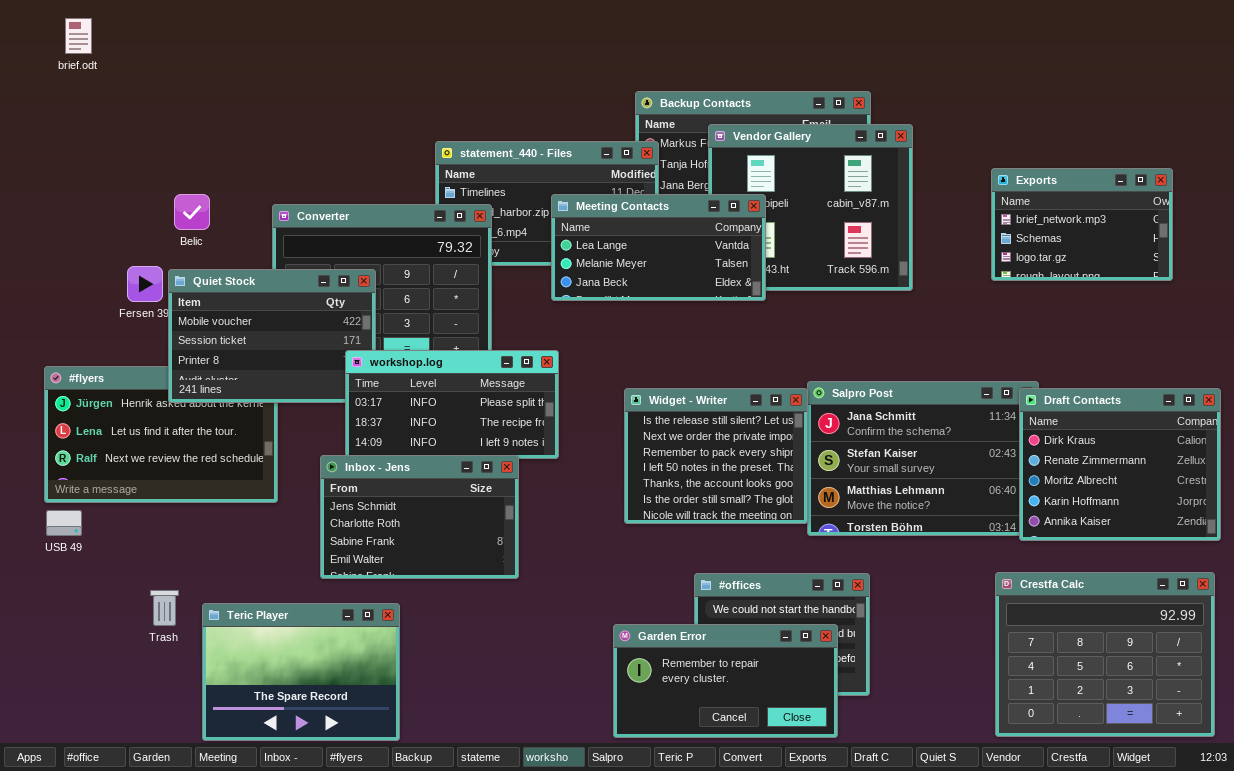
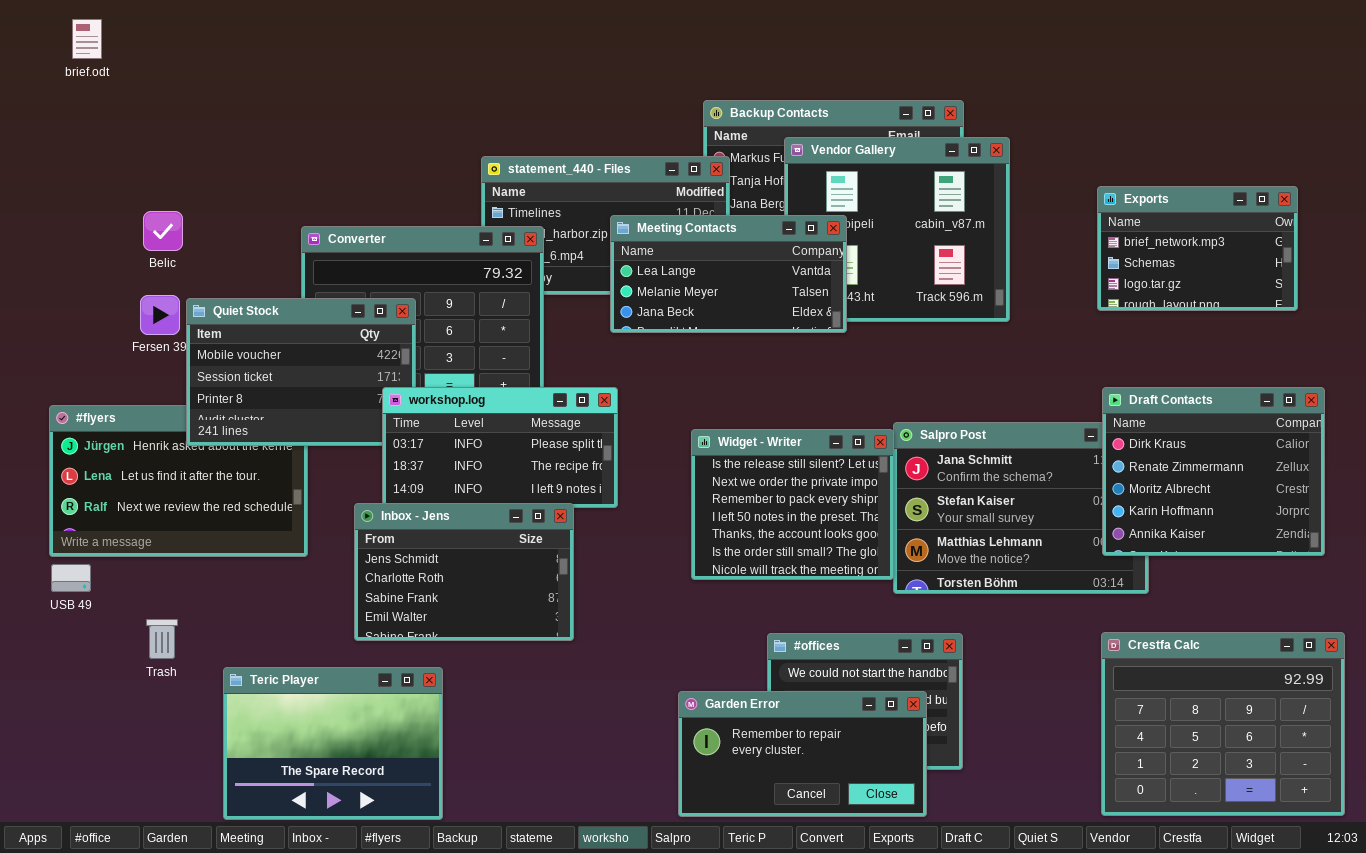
Belic: [174,194,210,230] -> [143,211,183,251], moved
Draft Contacts: [1019,388,1221,541] -> [1102,387,1325,556], moved
Trash: [150,590,179,626] -> [146,619,178,659], moved

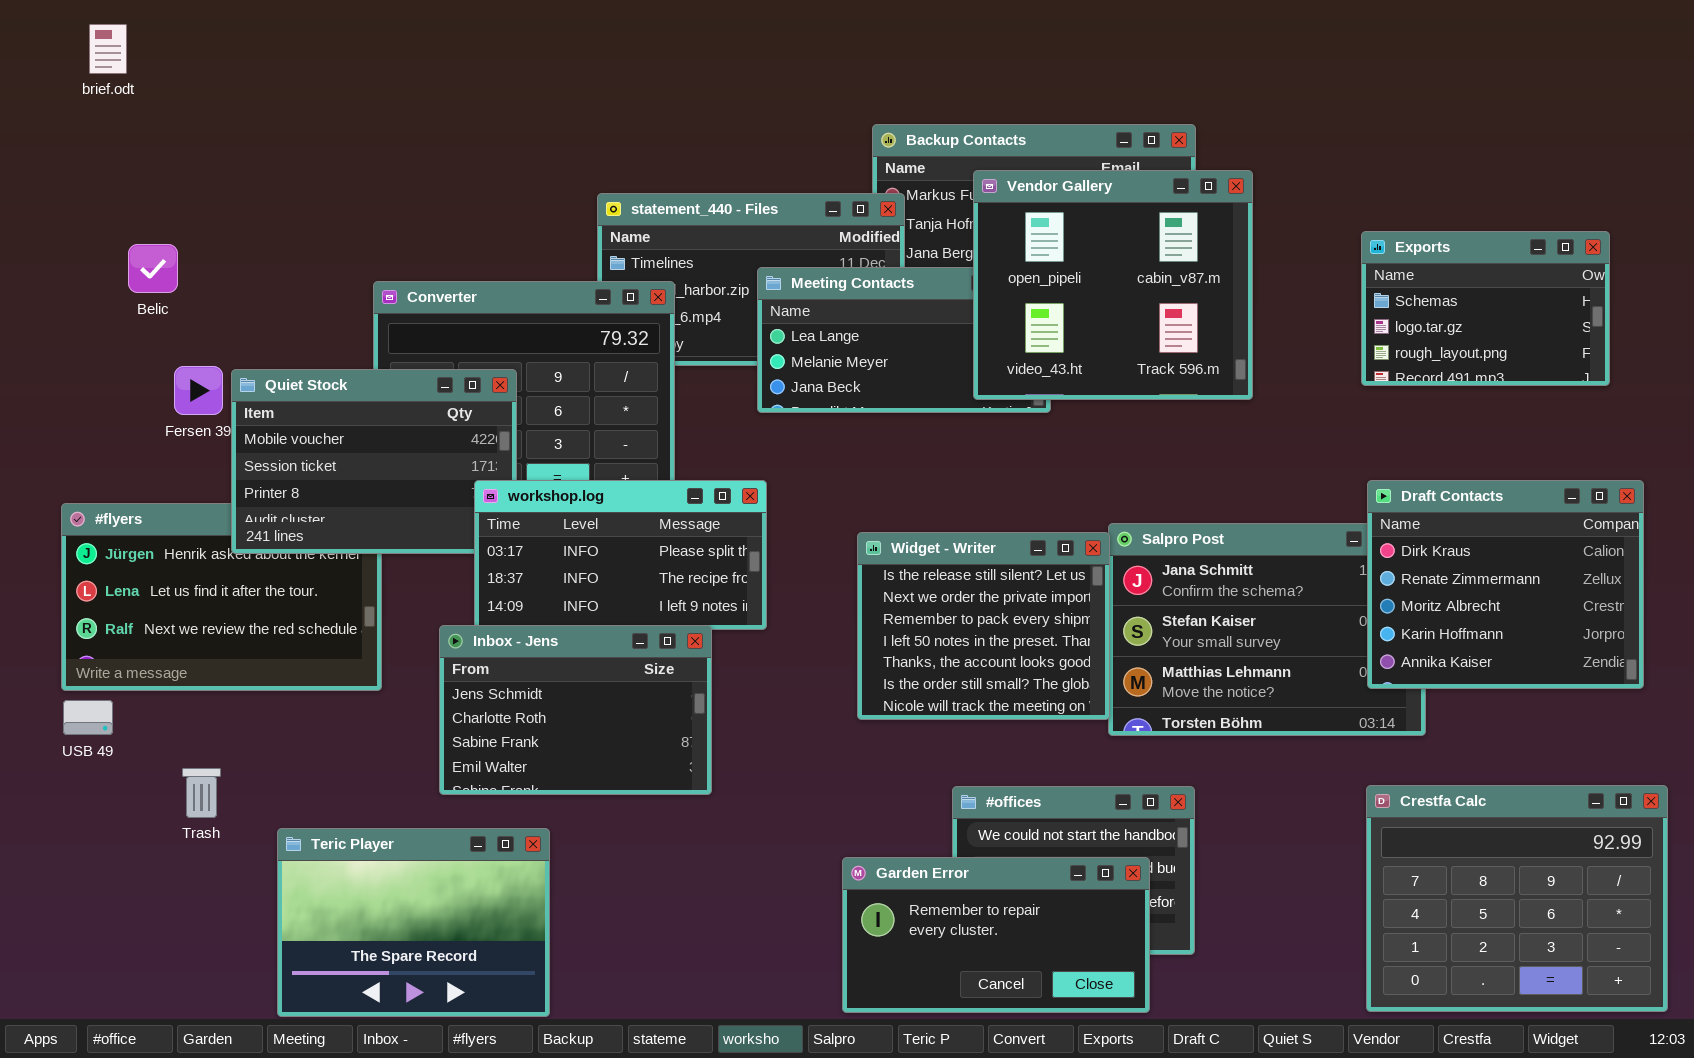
Vendor Gallery: [784,137,1010,322] -> [973,170,1253,400], raised
Exports: [1097,186,1298,311] -> [1361,231,1610,386], scrolled down 1 row
Belic: [143,211,183,251] -> [128,244,178,293], moved

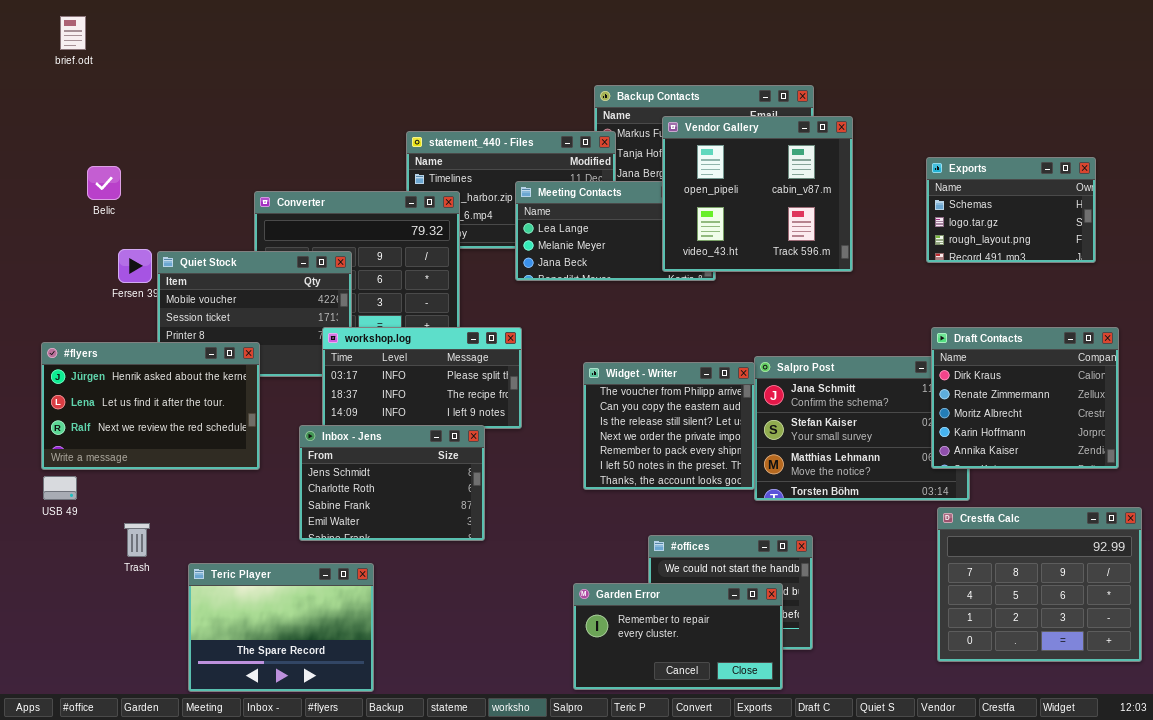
#flyers: [61,503,382,691] -> [41,342,260,470], raised
Widget - Writer: [857,532,1110,720] -> [583,362,755,490], scrolled up 2 rows
Crestfa Calc: [1366,785,1668,1012] -> [937,507,1142,662], moved

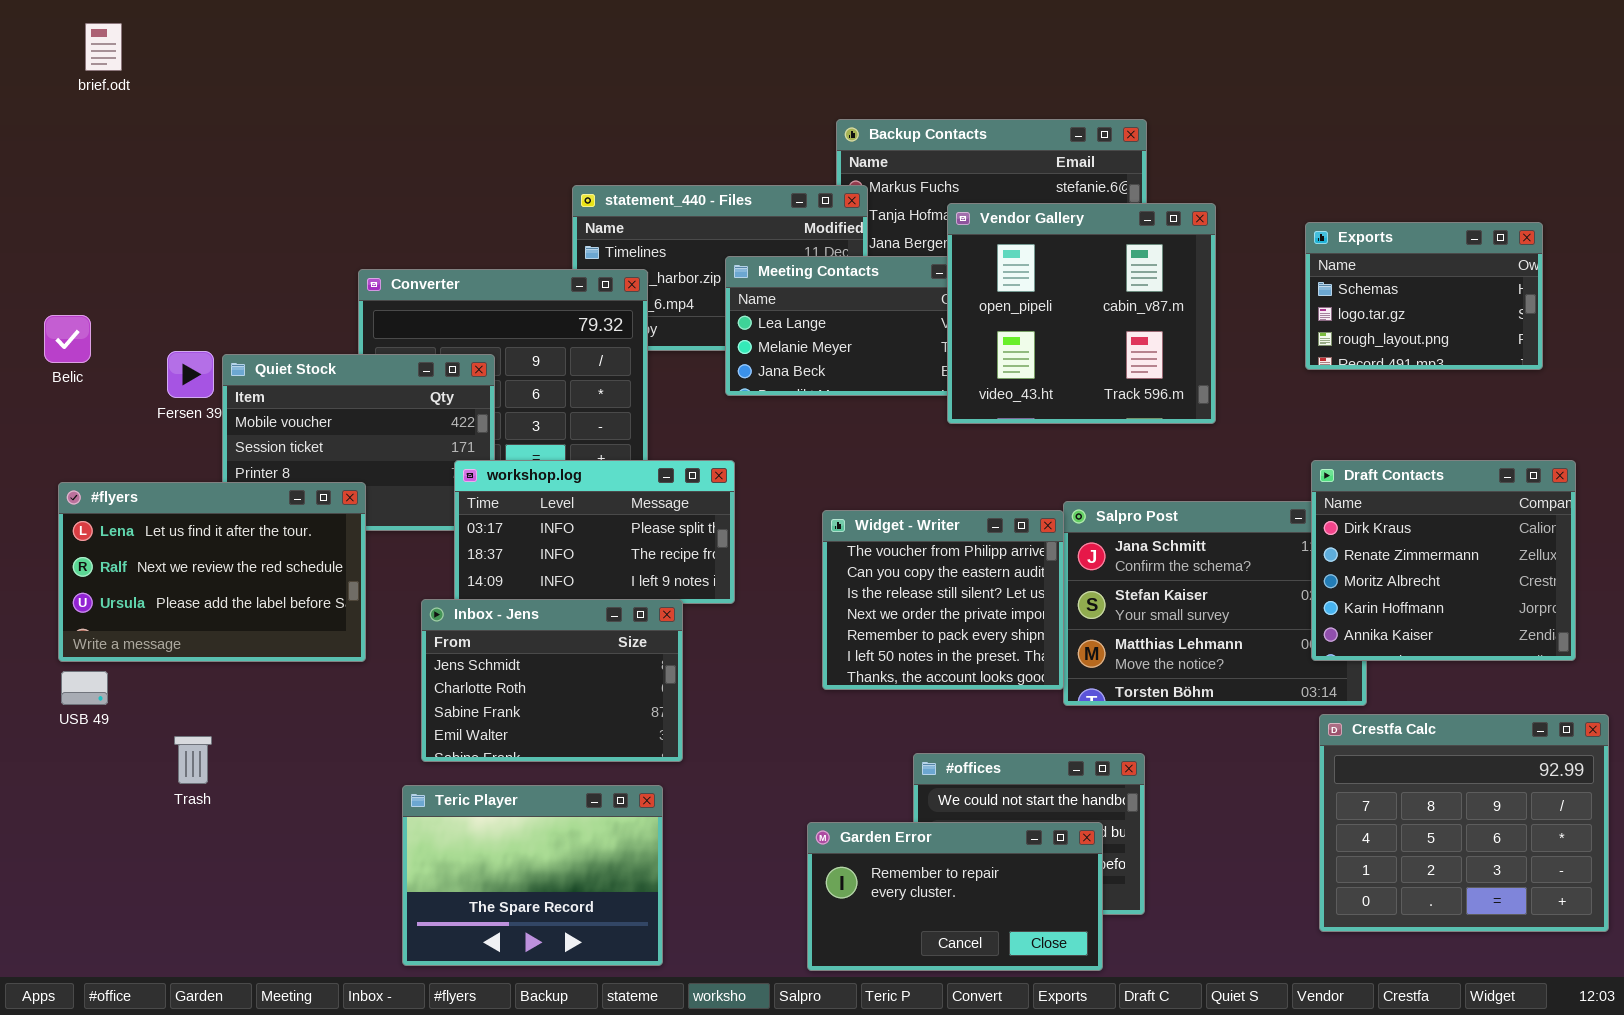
Vendor Gallery: [662,116,853,272] -> [947,203,1216,424], moved
Belic: [87,166,121,200] -> [44,315,91,363], moved
#flyers: [41,342,260,470] -> [58,482,366,662], scrolled down 1 row
Teric Player: [188,563,374,692] -> [402,785,663,966], moved

